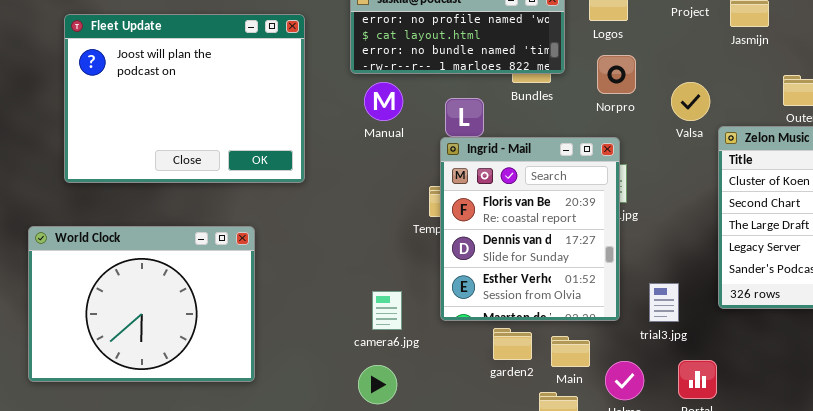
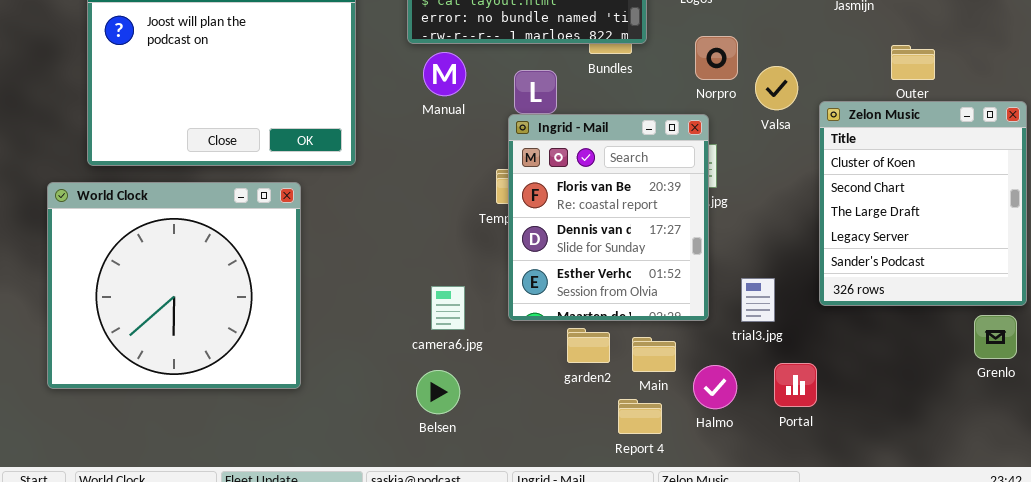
Norpro: [597,55,636,94] -> [695,36,738,80], moved
Valsa: [671,82,710,121] -> [755,66,798,110], moved
World Clock: [28,226,255,382] -> [47,182,301,389], resized

